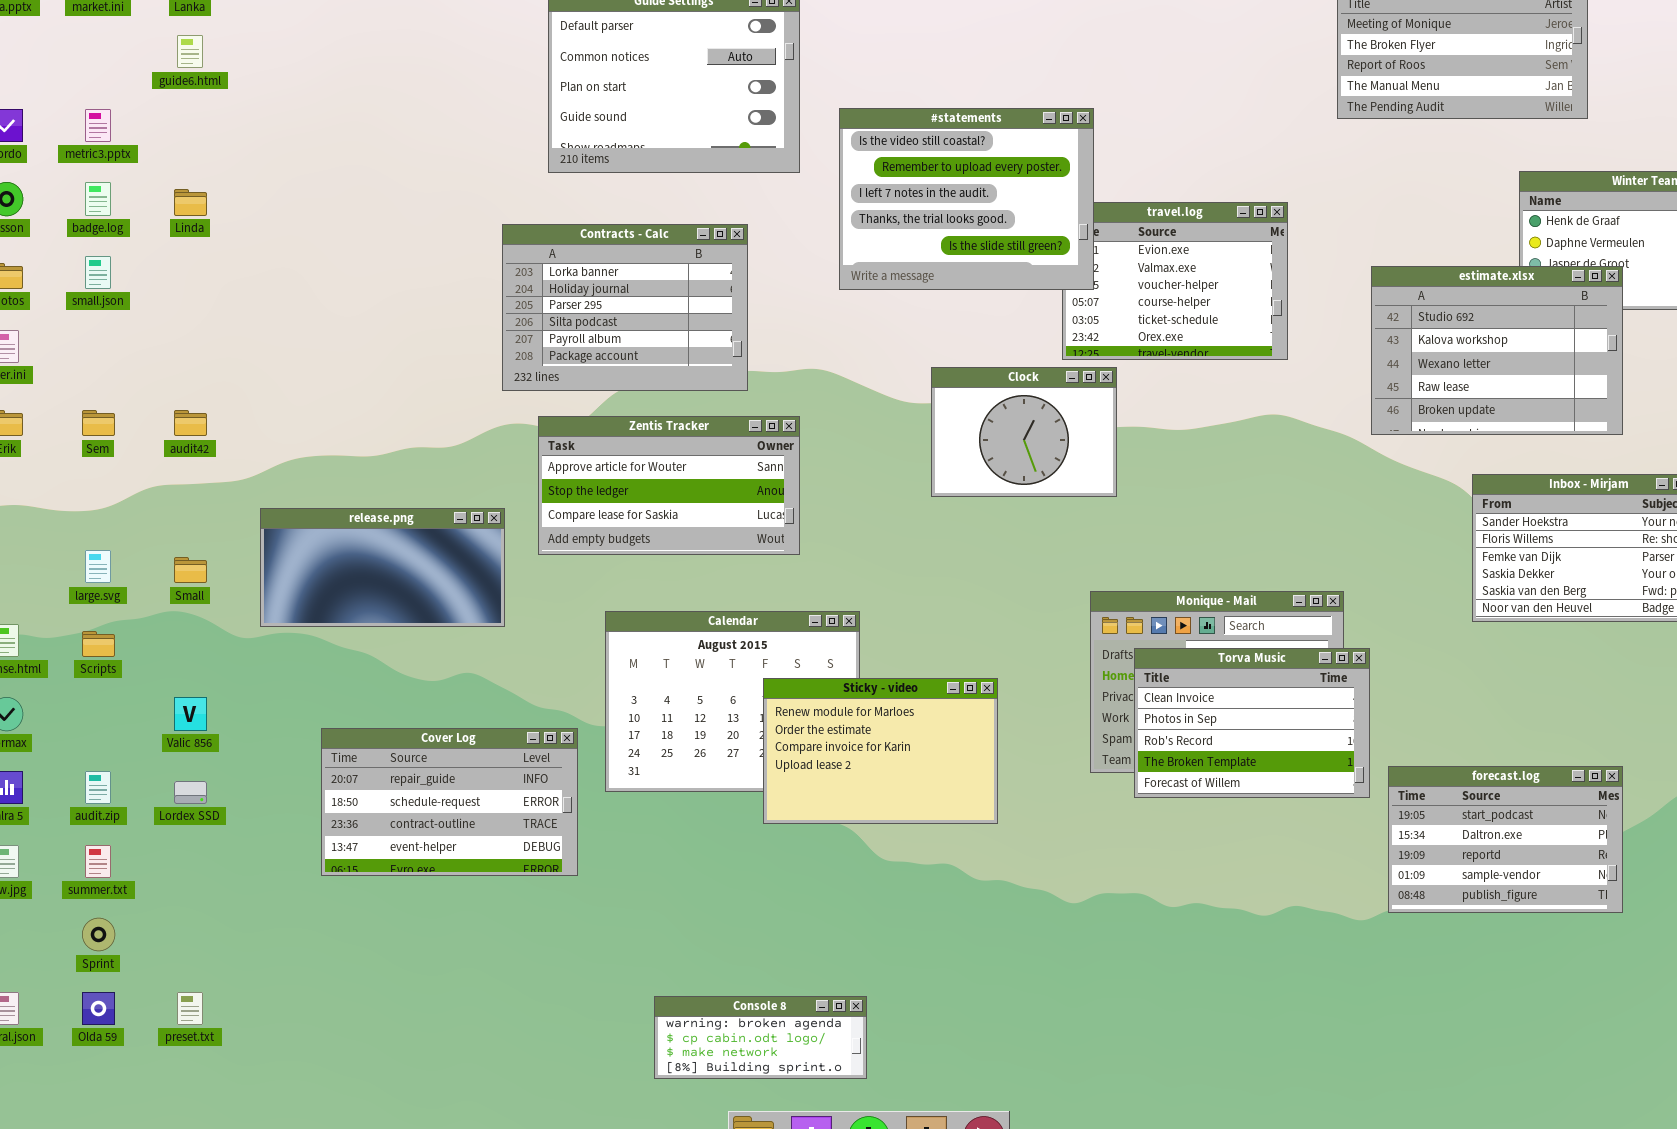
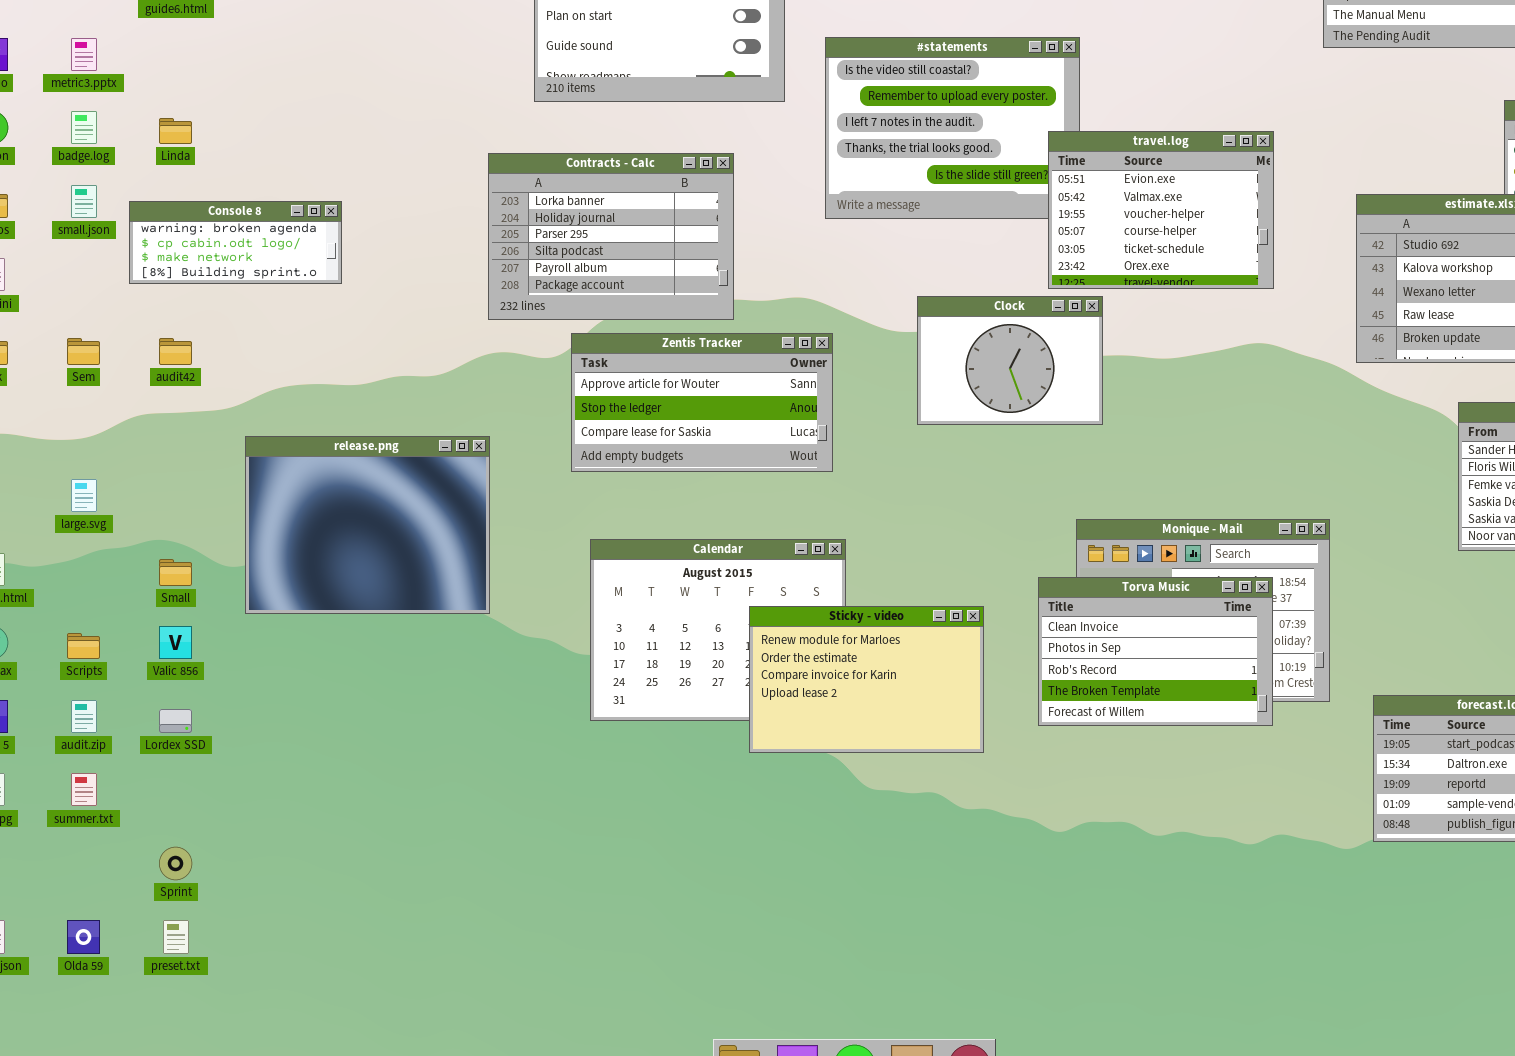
travel.log: [1062,202,1288,360] -> [1048,131,1274,289], raised
Zentis Tracker: [538,416,800,555] -> [571,333,833,472], moved
release.png: [260,508,505,627] -> [245,436,490,614], resized
Small: [174,557,207,583] -> [159,559,192,586], moved
Scripts: [82,631,115,657] -> [67,633,100,659], moved
Torva Music: [1134,648,1370,798] -> [1038,577,1273,726], moved
Cover Log: [321,728,578,876] -> none, closed
Sprint: [82,918,115,951] -> [159,847,192,880], moved
Console 8: [654,996,867,1079] -> [129,201,342,284], moved

